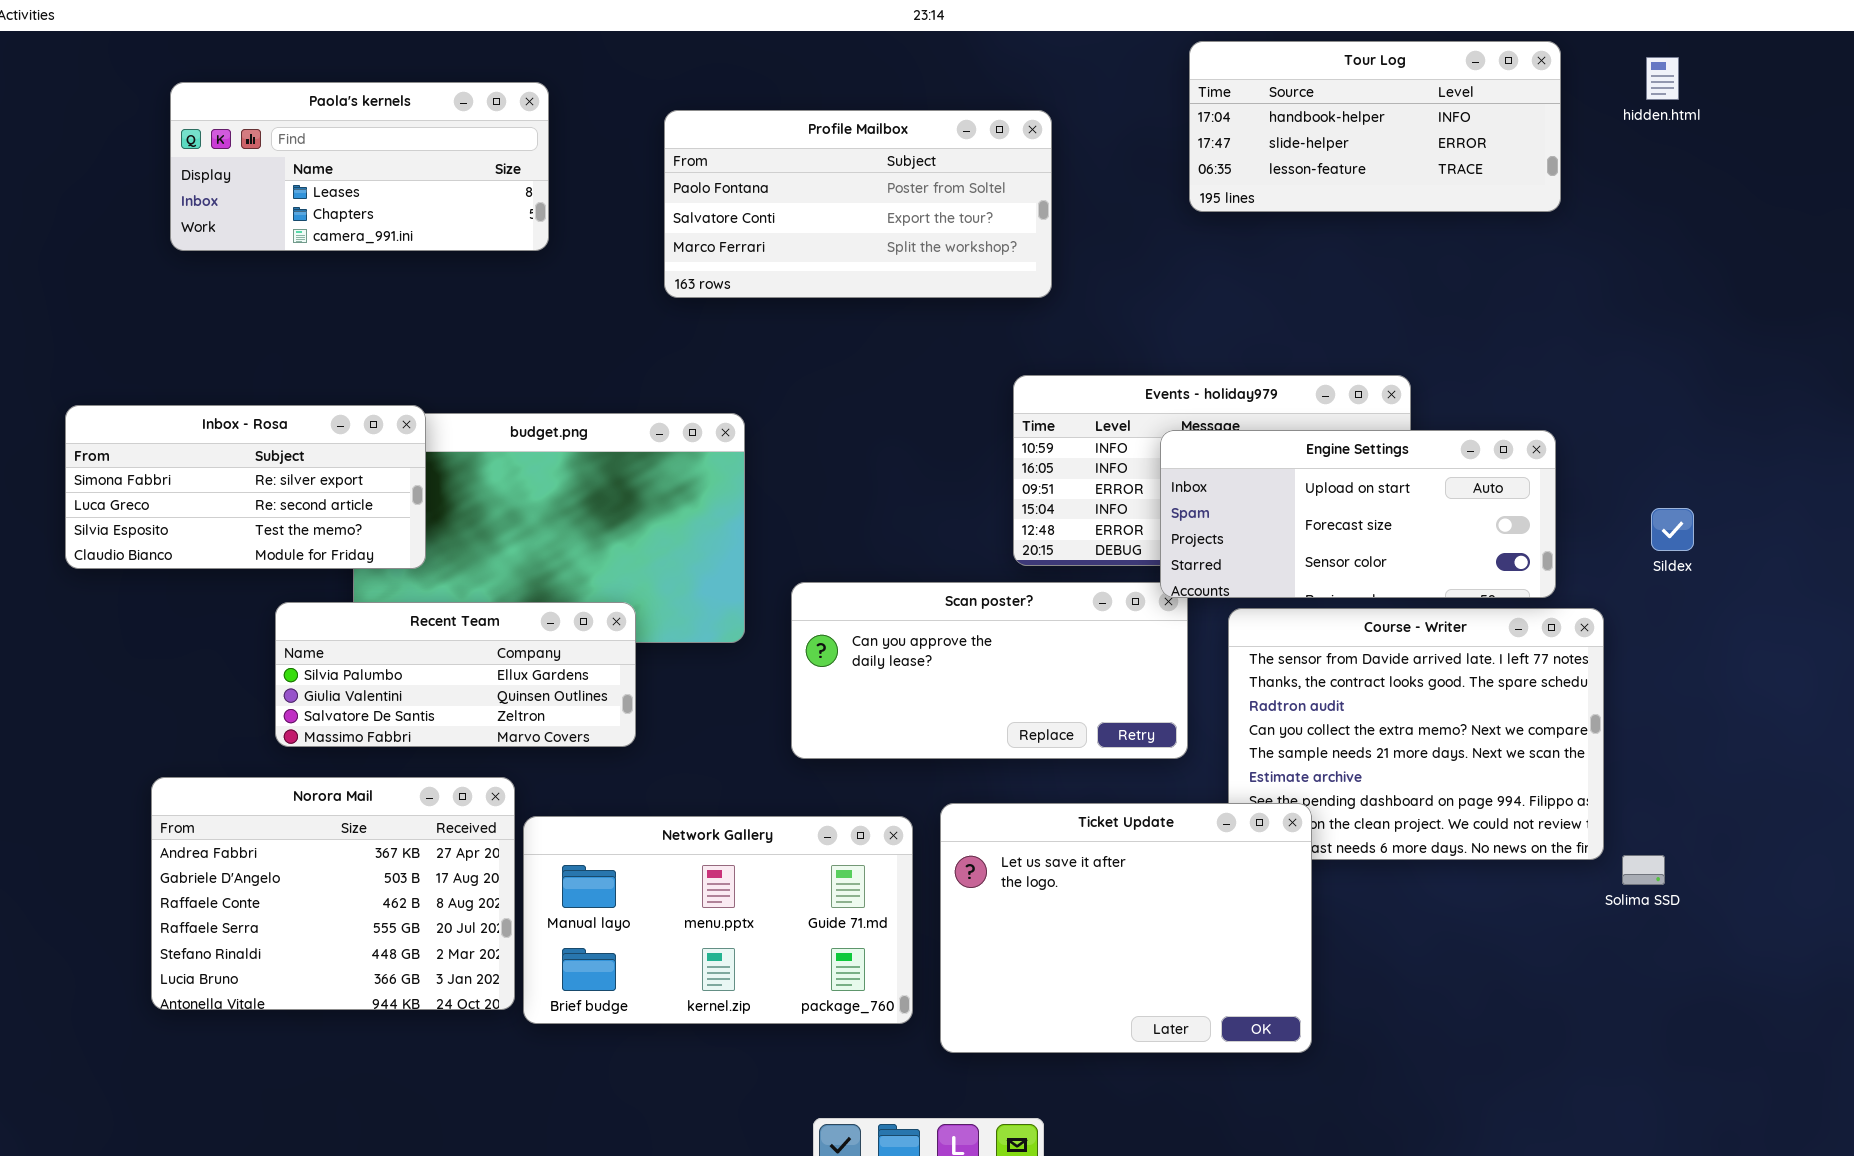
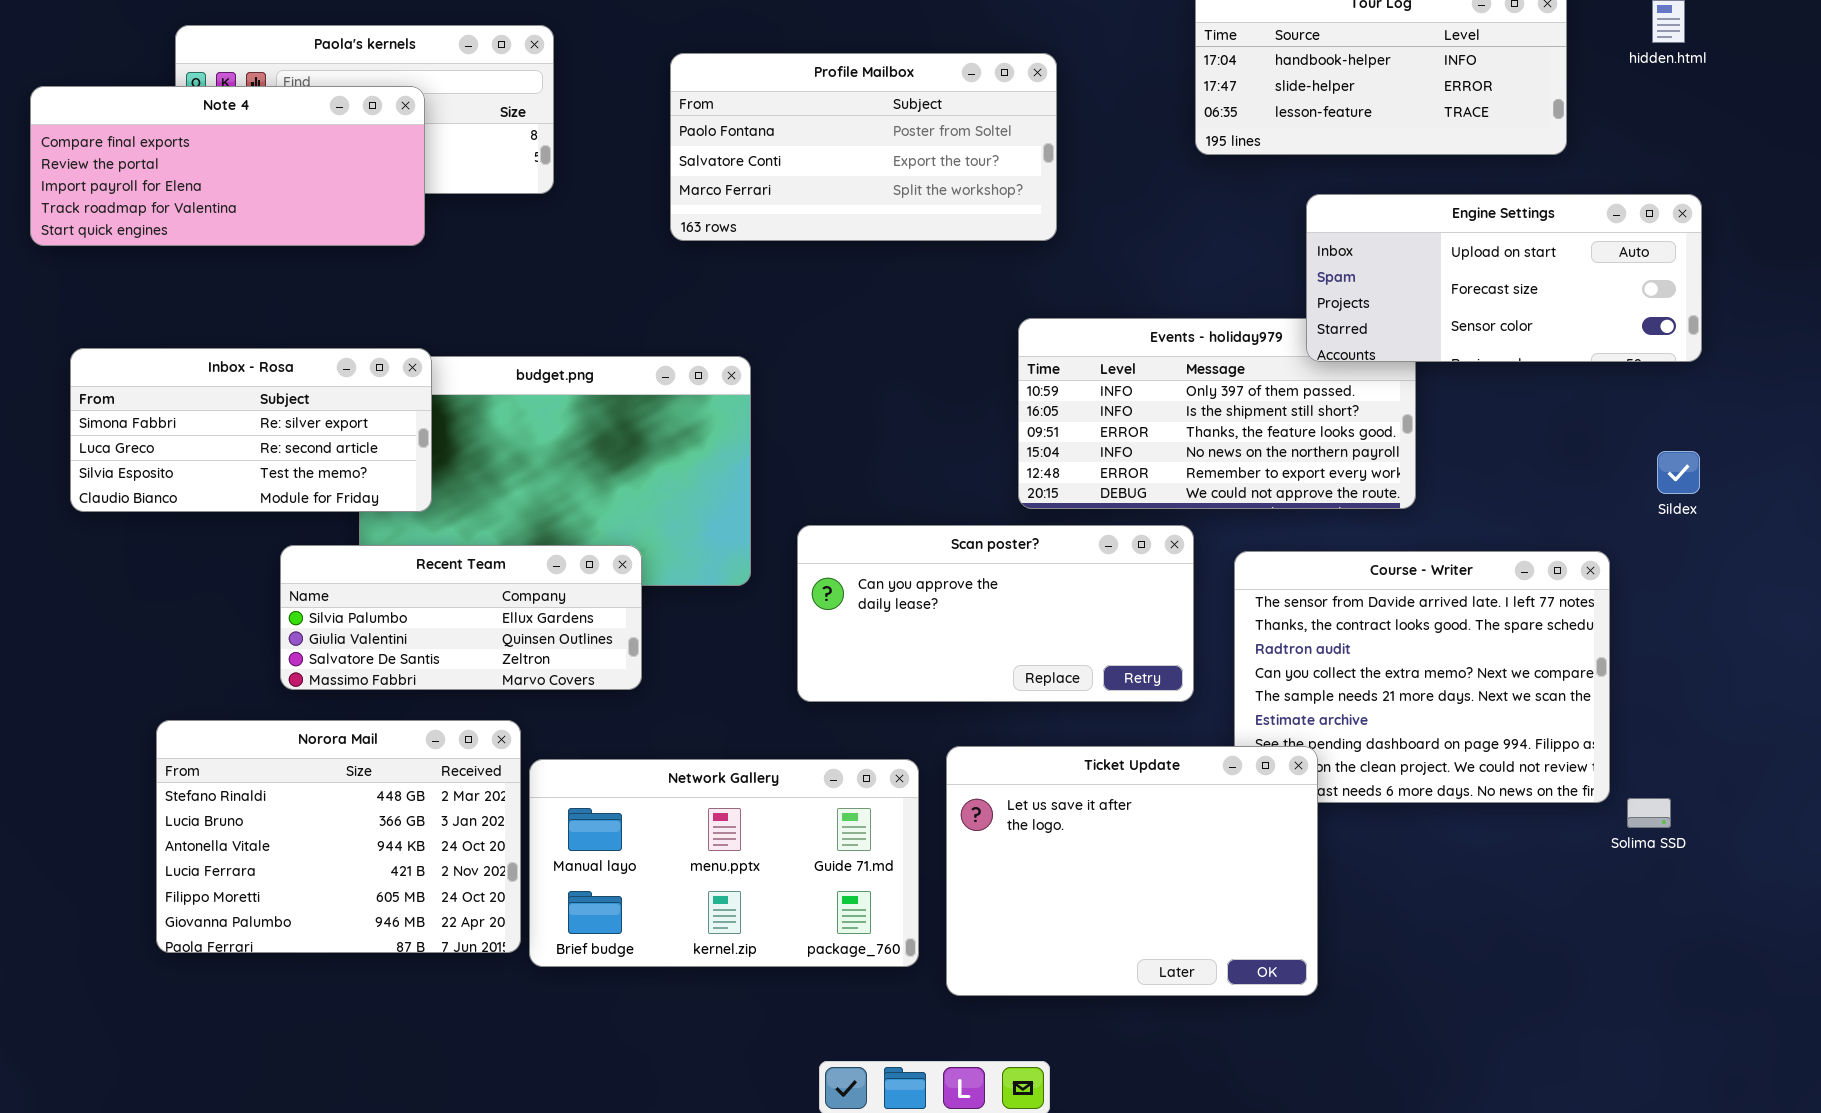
Note 4: none -> [30,86,425,246], opened
Engine Settings: [1160,430,1556,598] -> [1306,194,1702,362], moved
Norora Mail: [151,777,515,1010] -> [156,720,521,953], scrolled down 4 rows

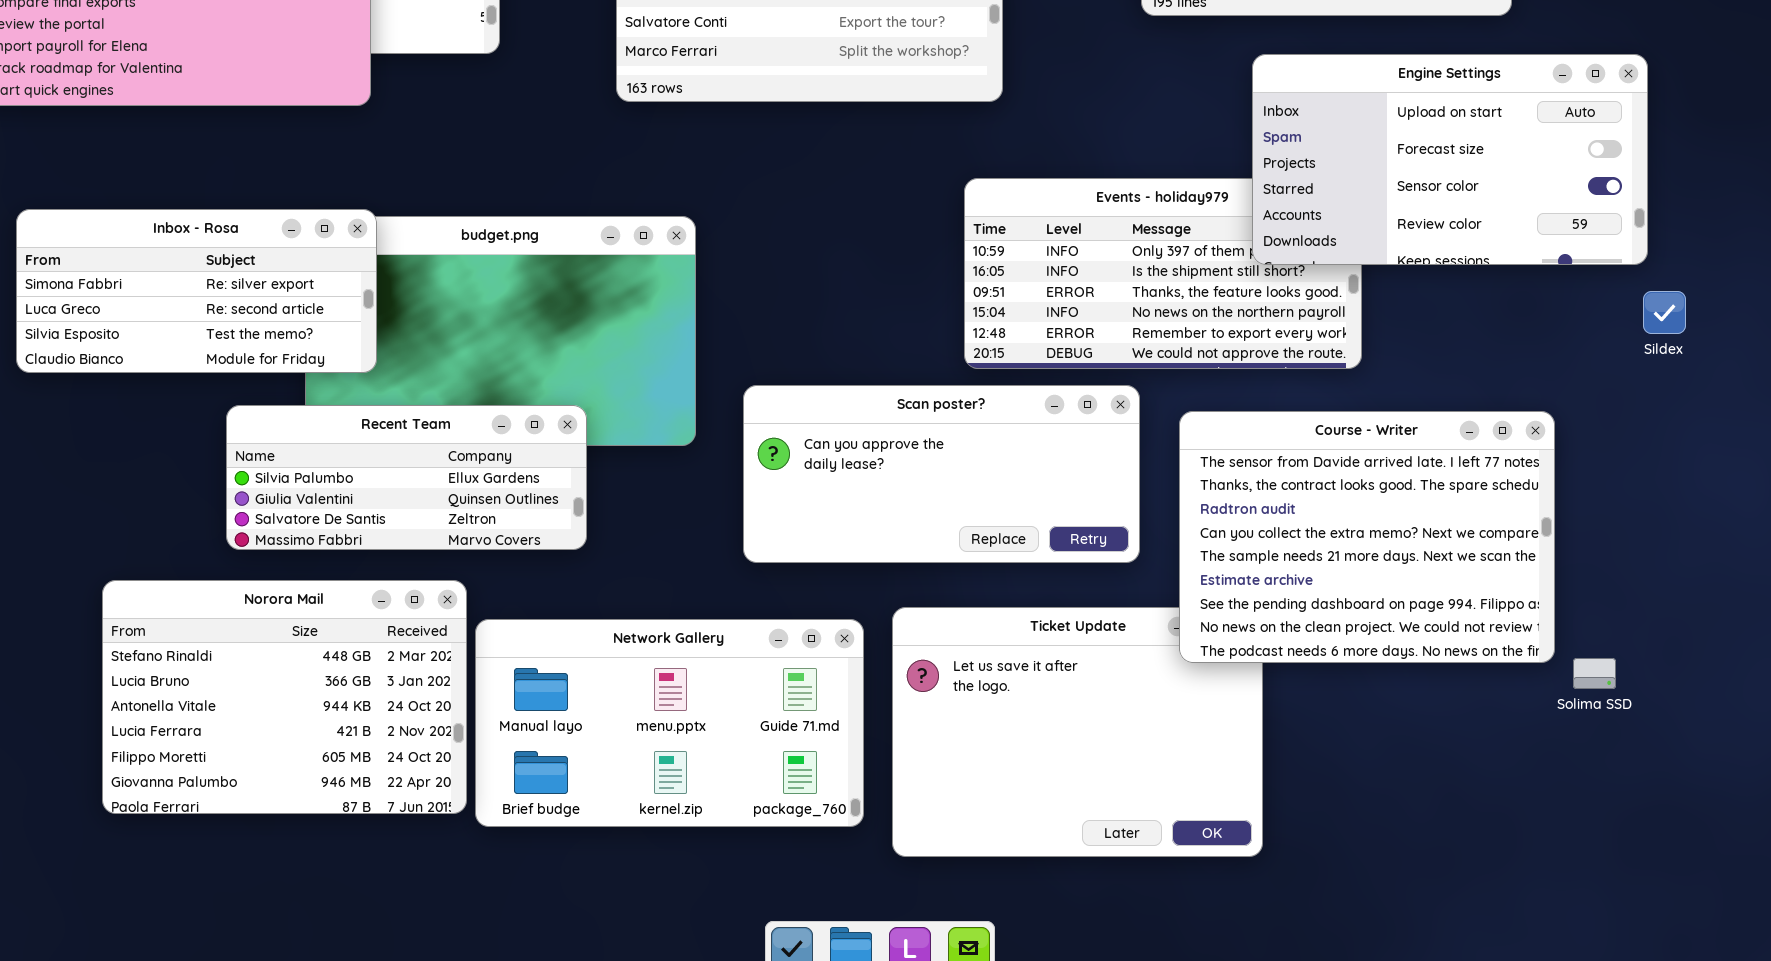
Engine Settings: [1306,194,1702,362] -> [1252,54,1648,265], resized
Sildex: [1657,451,1700,494] -> [1643,291,1686,334], moved
Course - Writer: [1234,551,1610,803] -> [1179,411,1555,663], raised

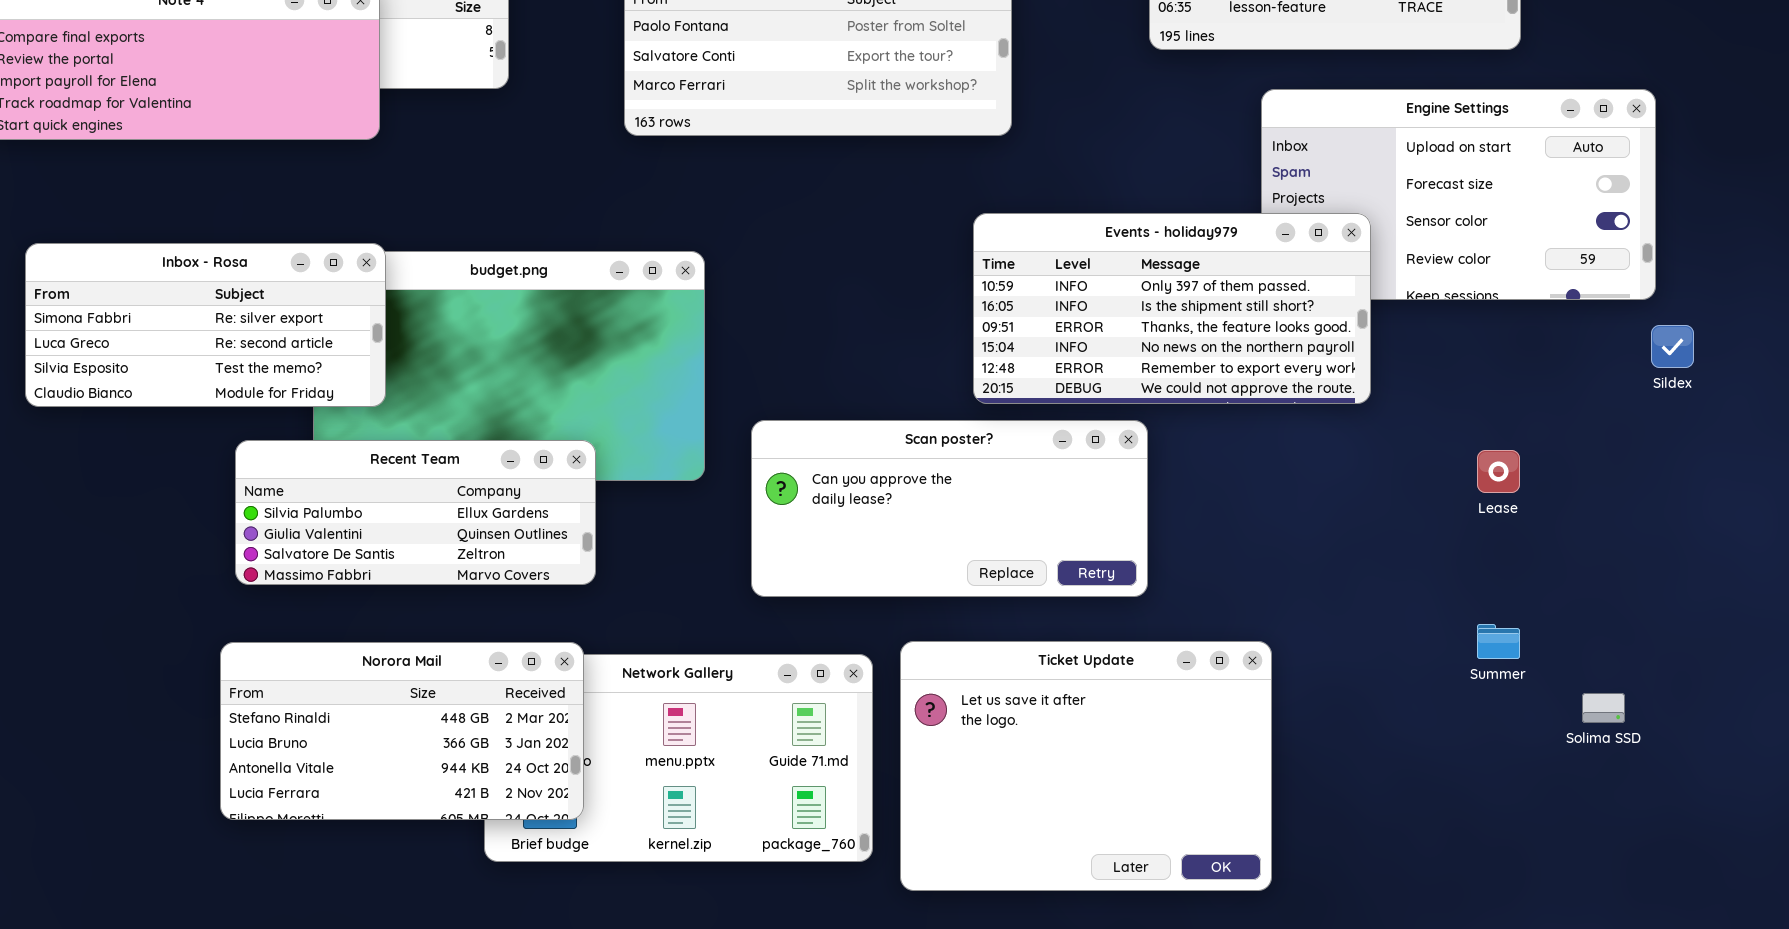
Events - holiday979: [964,178,1362,369] -> [973,213,1371,404], raised
Course - Writer: [1179,411,1555,663] -> none, closed
Norora Mail: [102,580,467,814] -> [220,642,584,820], moved, resized

